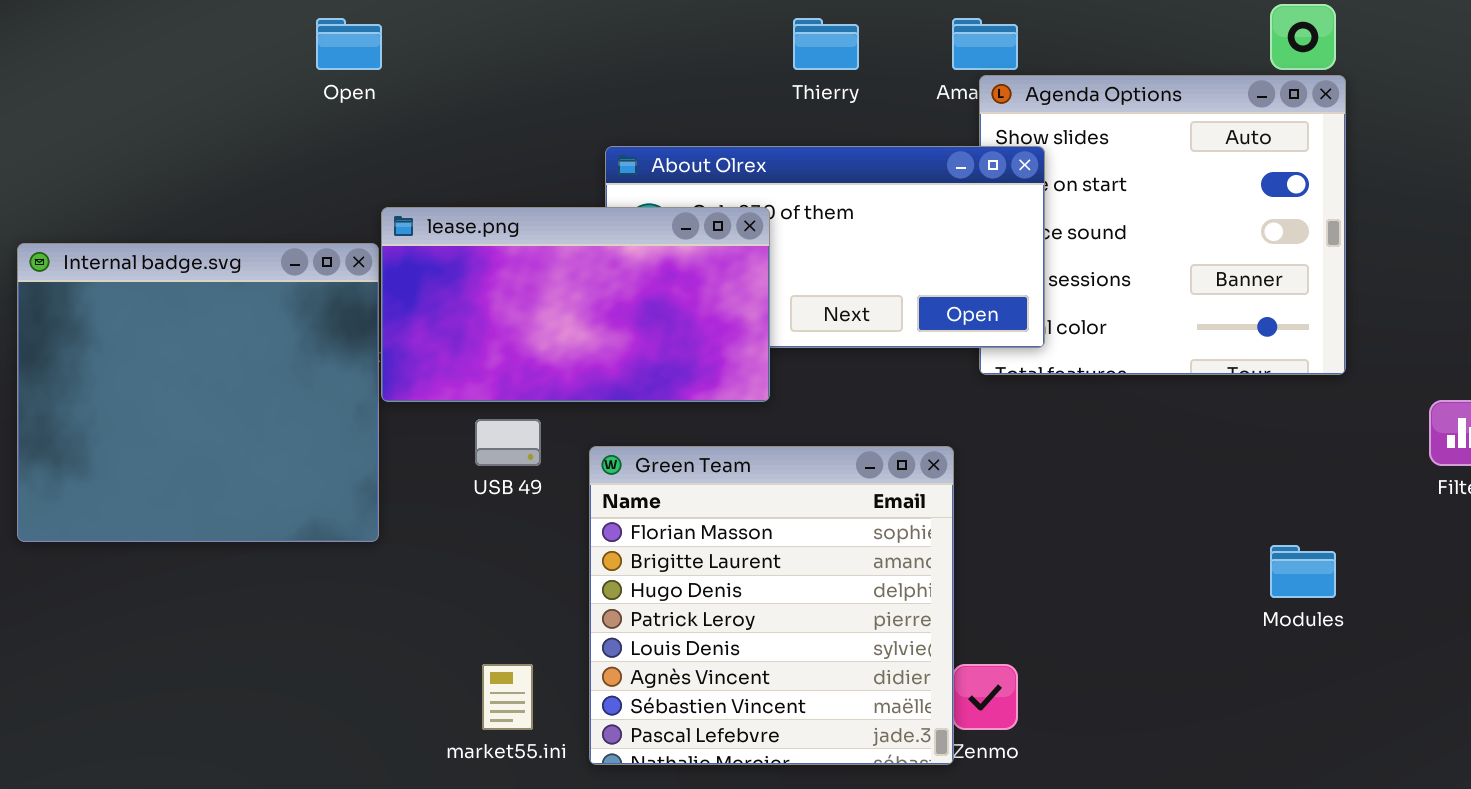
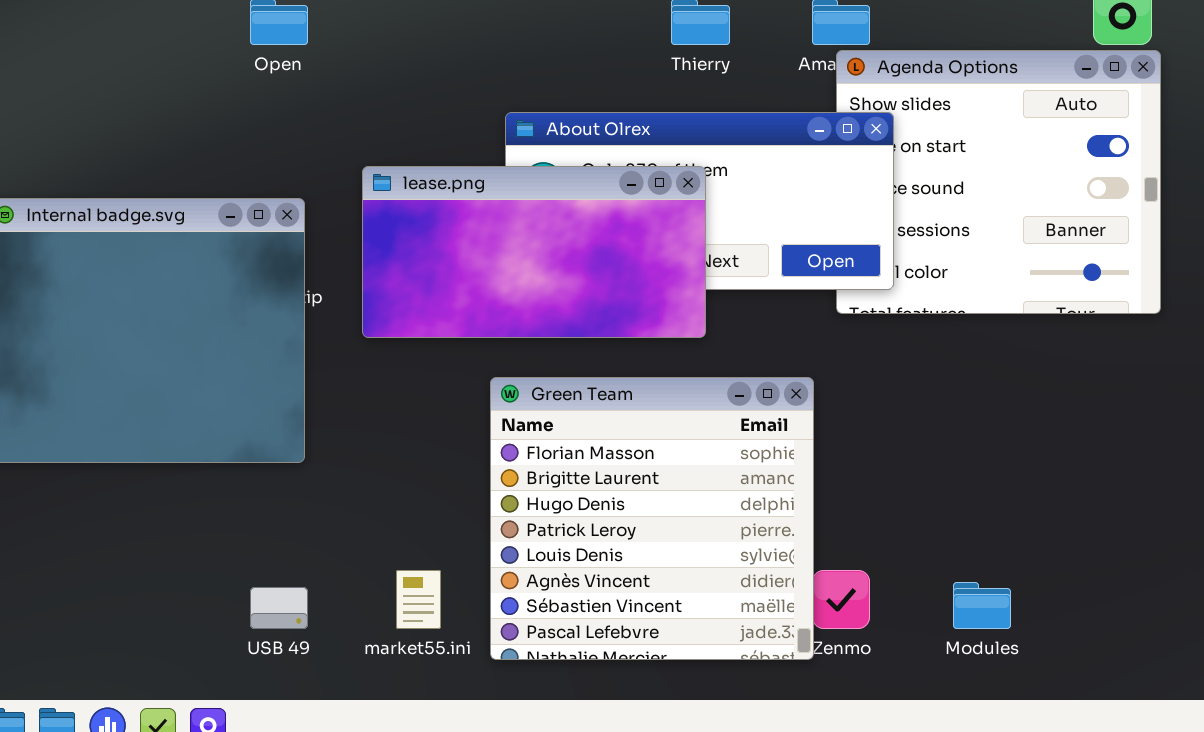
lease.png: [381,207,770,402] -> [362,166,706,338], moved
USB 49: [475,419,541,466] -> [250,587,308,629], moved
Modules: [1270,545,1336,598] -> [953,582,1011,629], moved

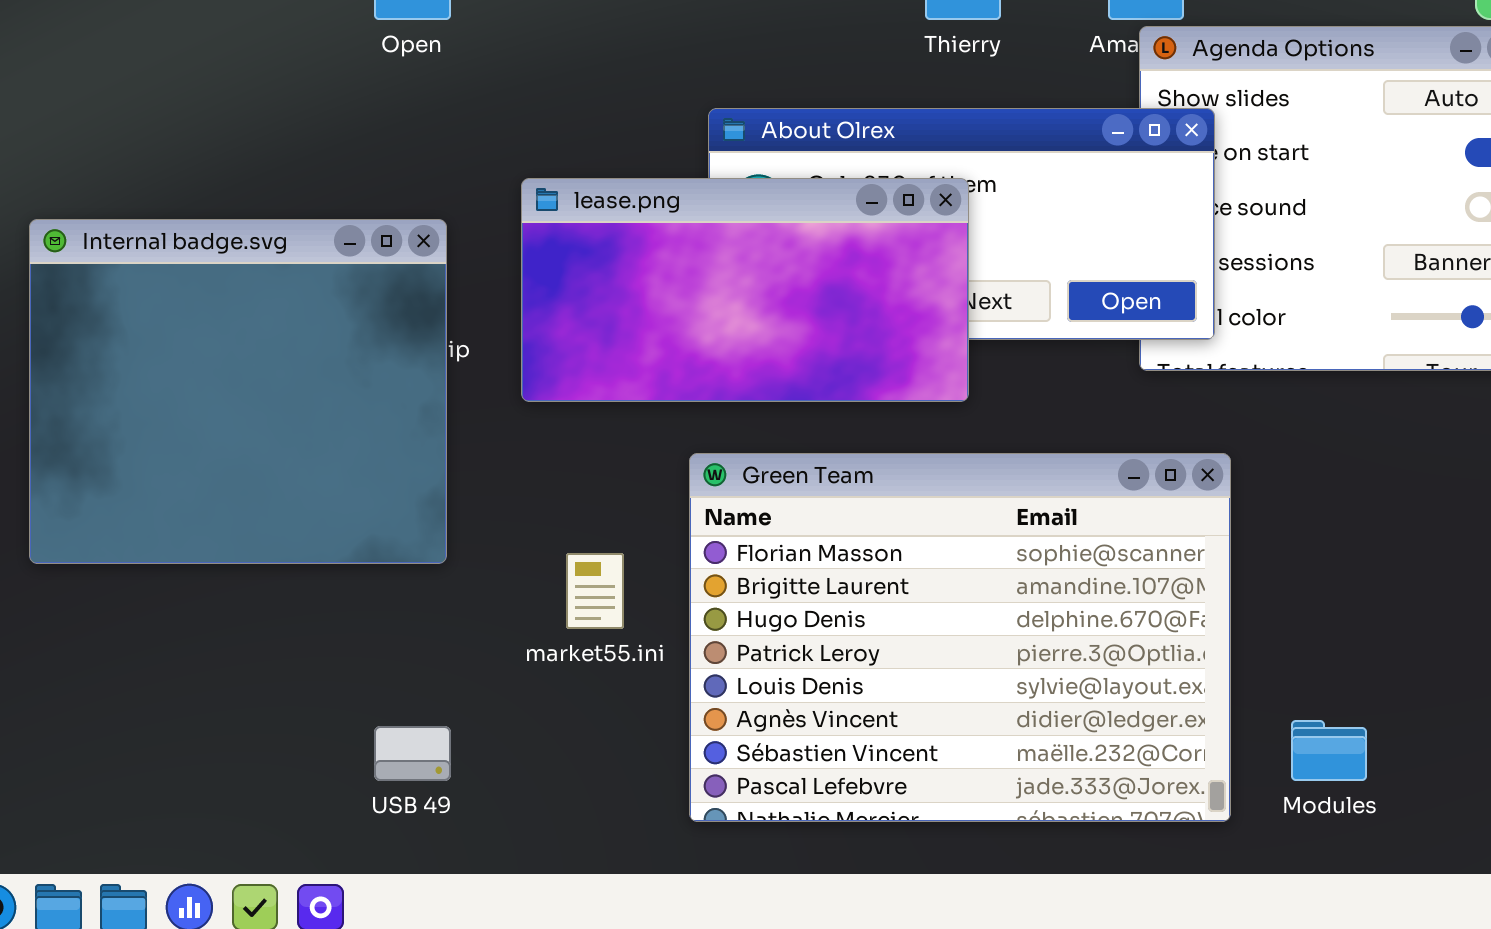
Green Team: [490,377,814,660] -> [689,453,1231,822], resized
market55.ini: [396,570,441,629] -> [566,553,624,629], moved

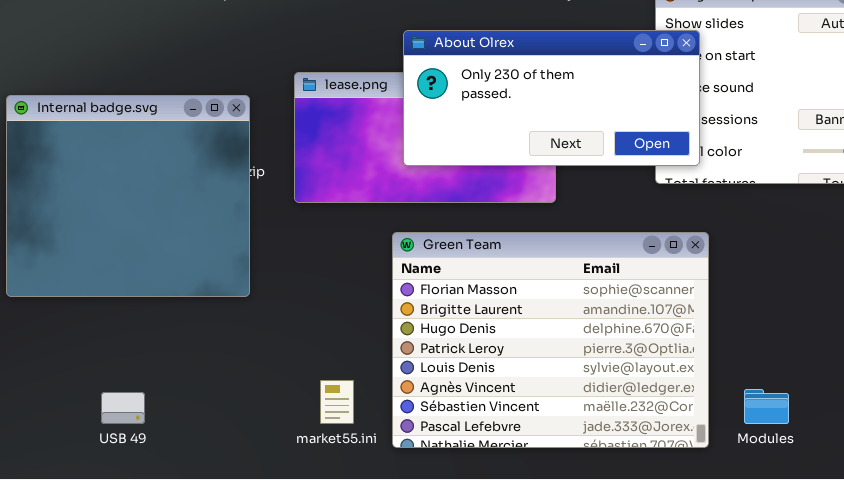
About Olrex: [708,108,1215,340] -> [403,30,700,166], raised
market55.ini: [566,553,624,629] -> [320,380,354,424], moved
USB 49: [374,726,451,781] -> [101,392,145,424], moved

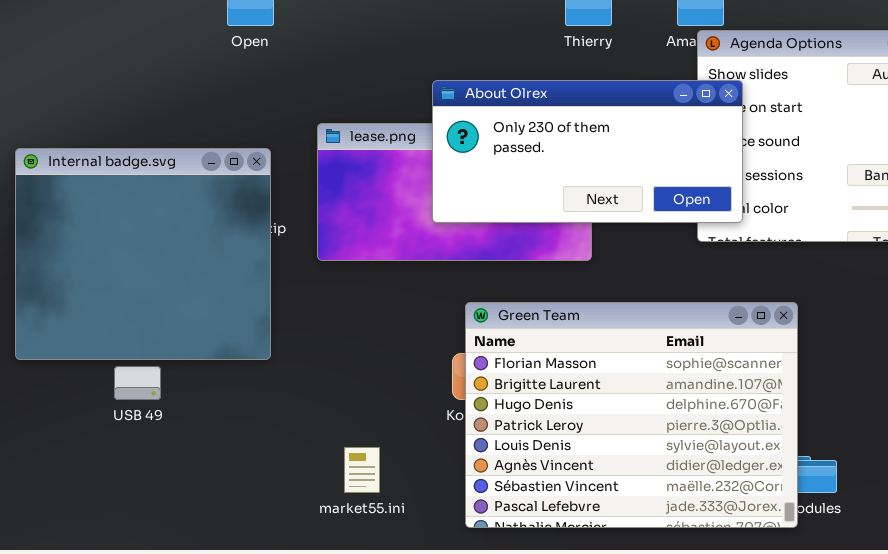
Green Team: [392,232,709,448] -> [465,302,798,528], moved
USB 49: [101,392,145,424] -> [114,366,161,400], moved

